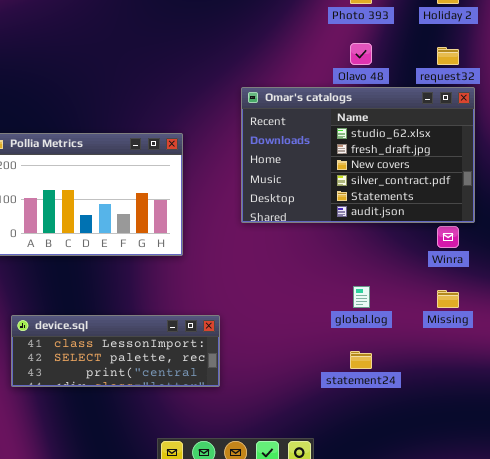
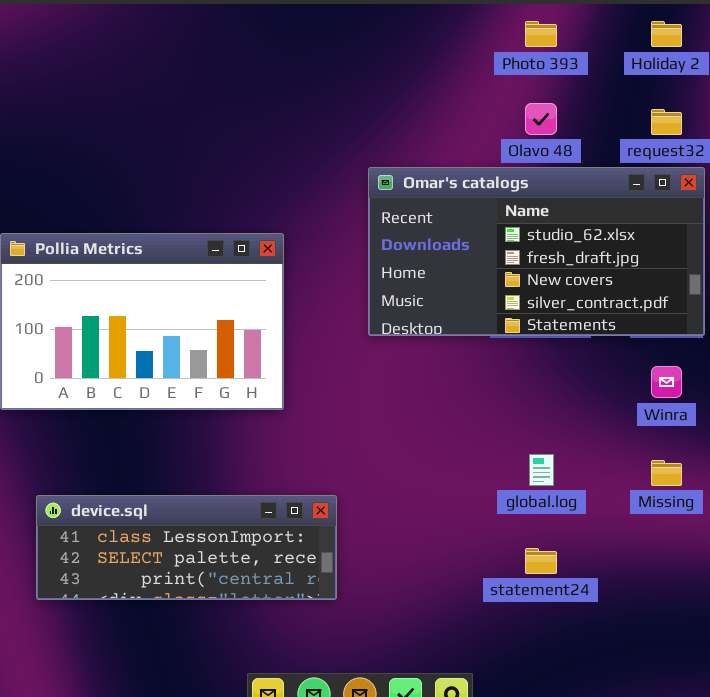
Omar's catalogs: [241,87,475,223] -> [368,167,705,336], resized

